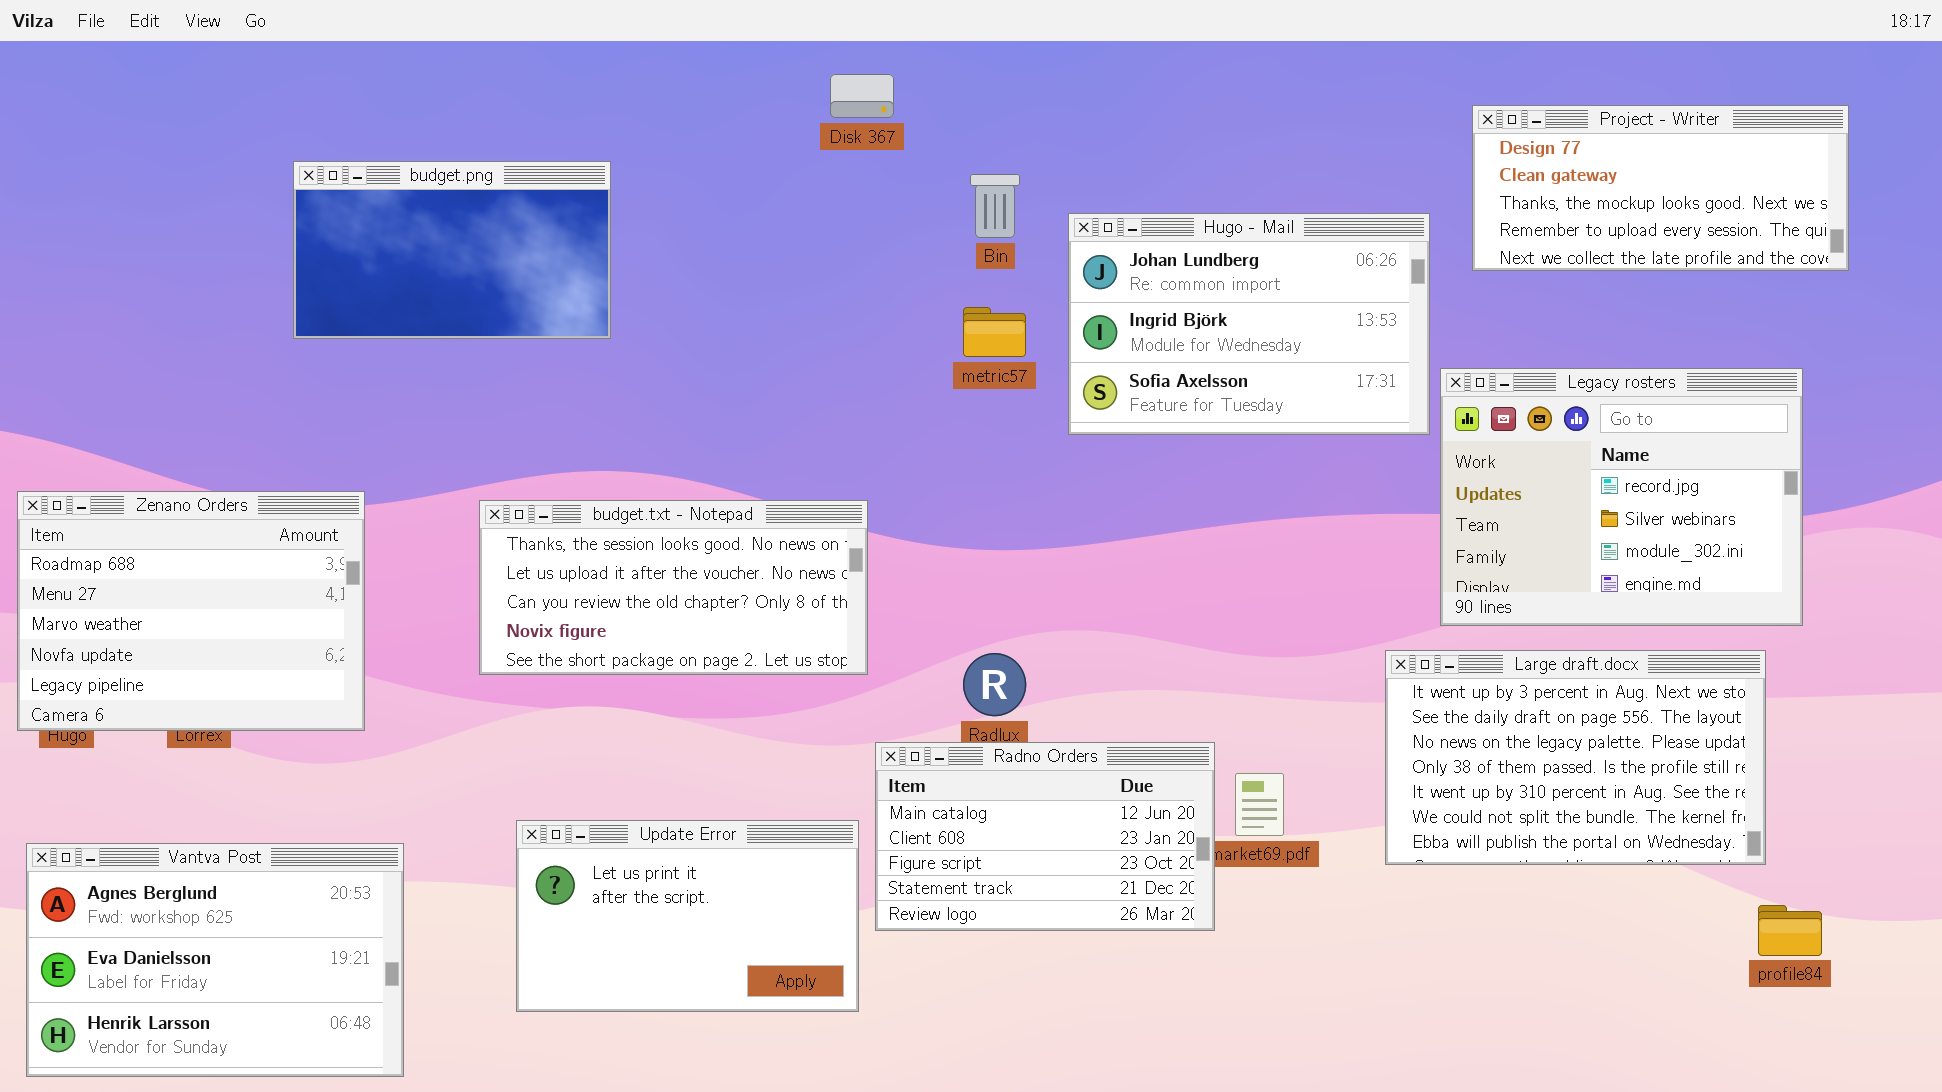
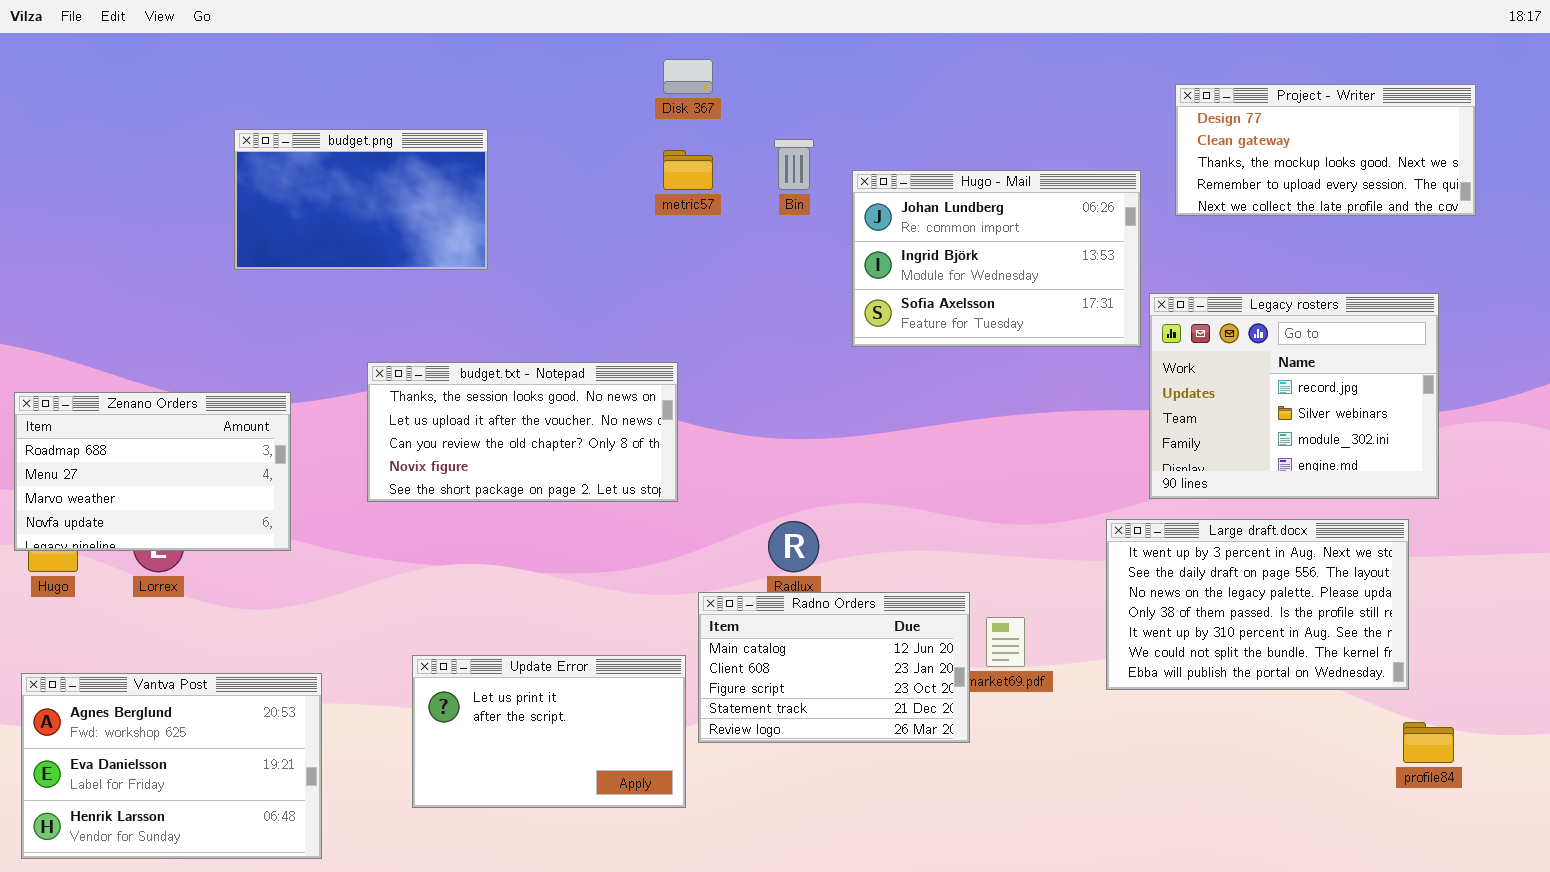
metric57: [963,307,1026,357] -> [663,150,713,190], moved
Zenano Orders: [17,491,365,731] -> [14,392,291,551], resized
budget.txt - Notepad: [479,500,868,675] -> [367,362,678,502], moved

